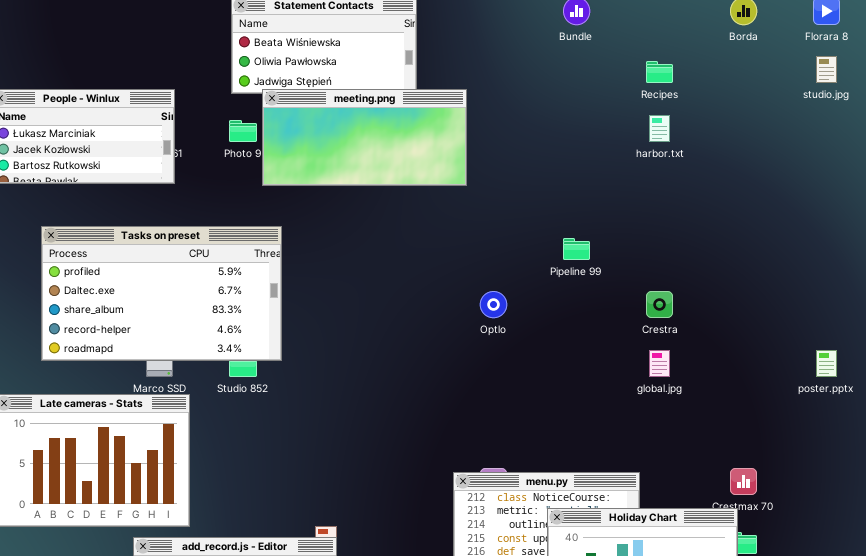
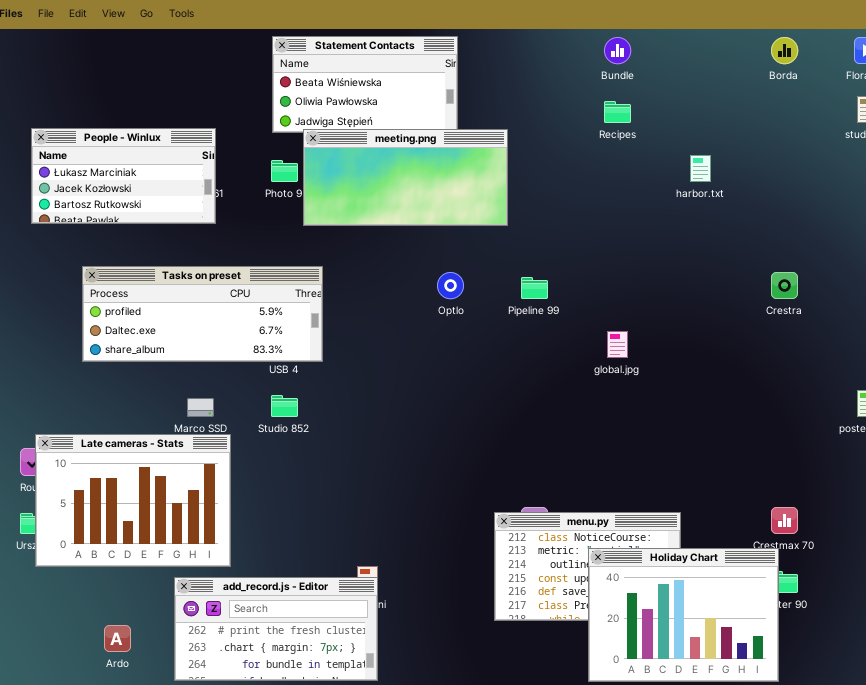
Recipes: [646,61,673,83] -> [604,101,631,123], moved
Tasks on preset: [41,226,282,361] -> [82,266,323,362], resized
Pipeline 99: [563,238,590,260] -> [521,277,548,299], moved
Optlo: [480,291,507,318] -> [437,272,464,299], moved
Crestra: [646,291,673,318] -> [771,272,798,299], moved
global.jpg: [649,350,670,377] -> [607,331,628,358], moved

